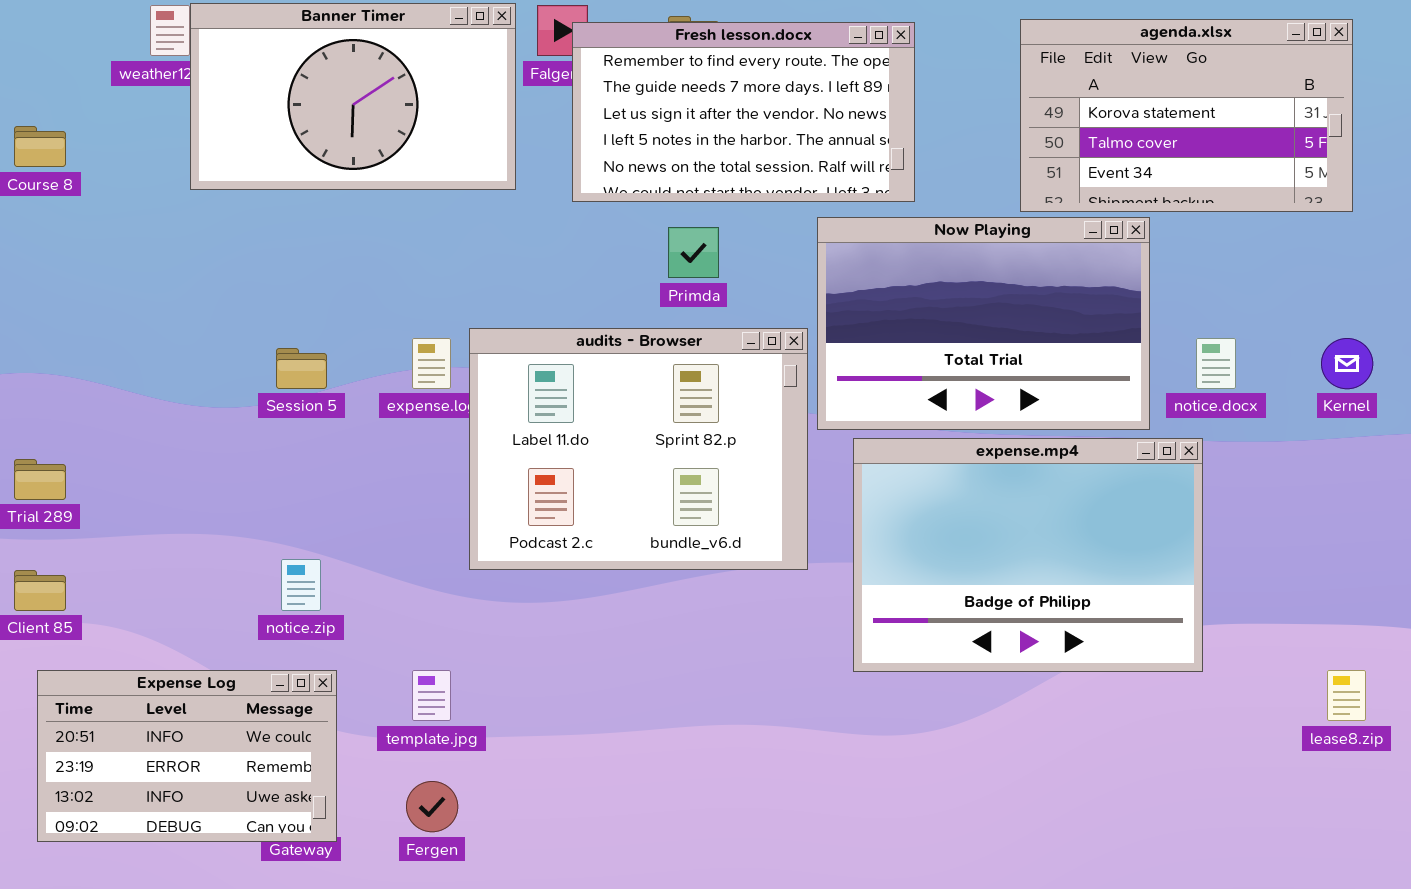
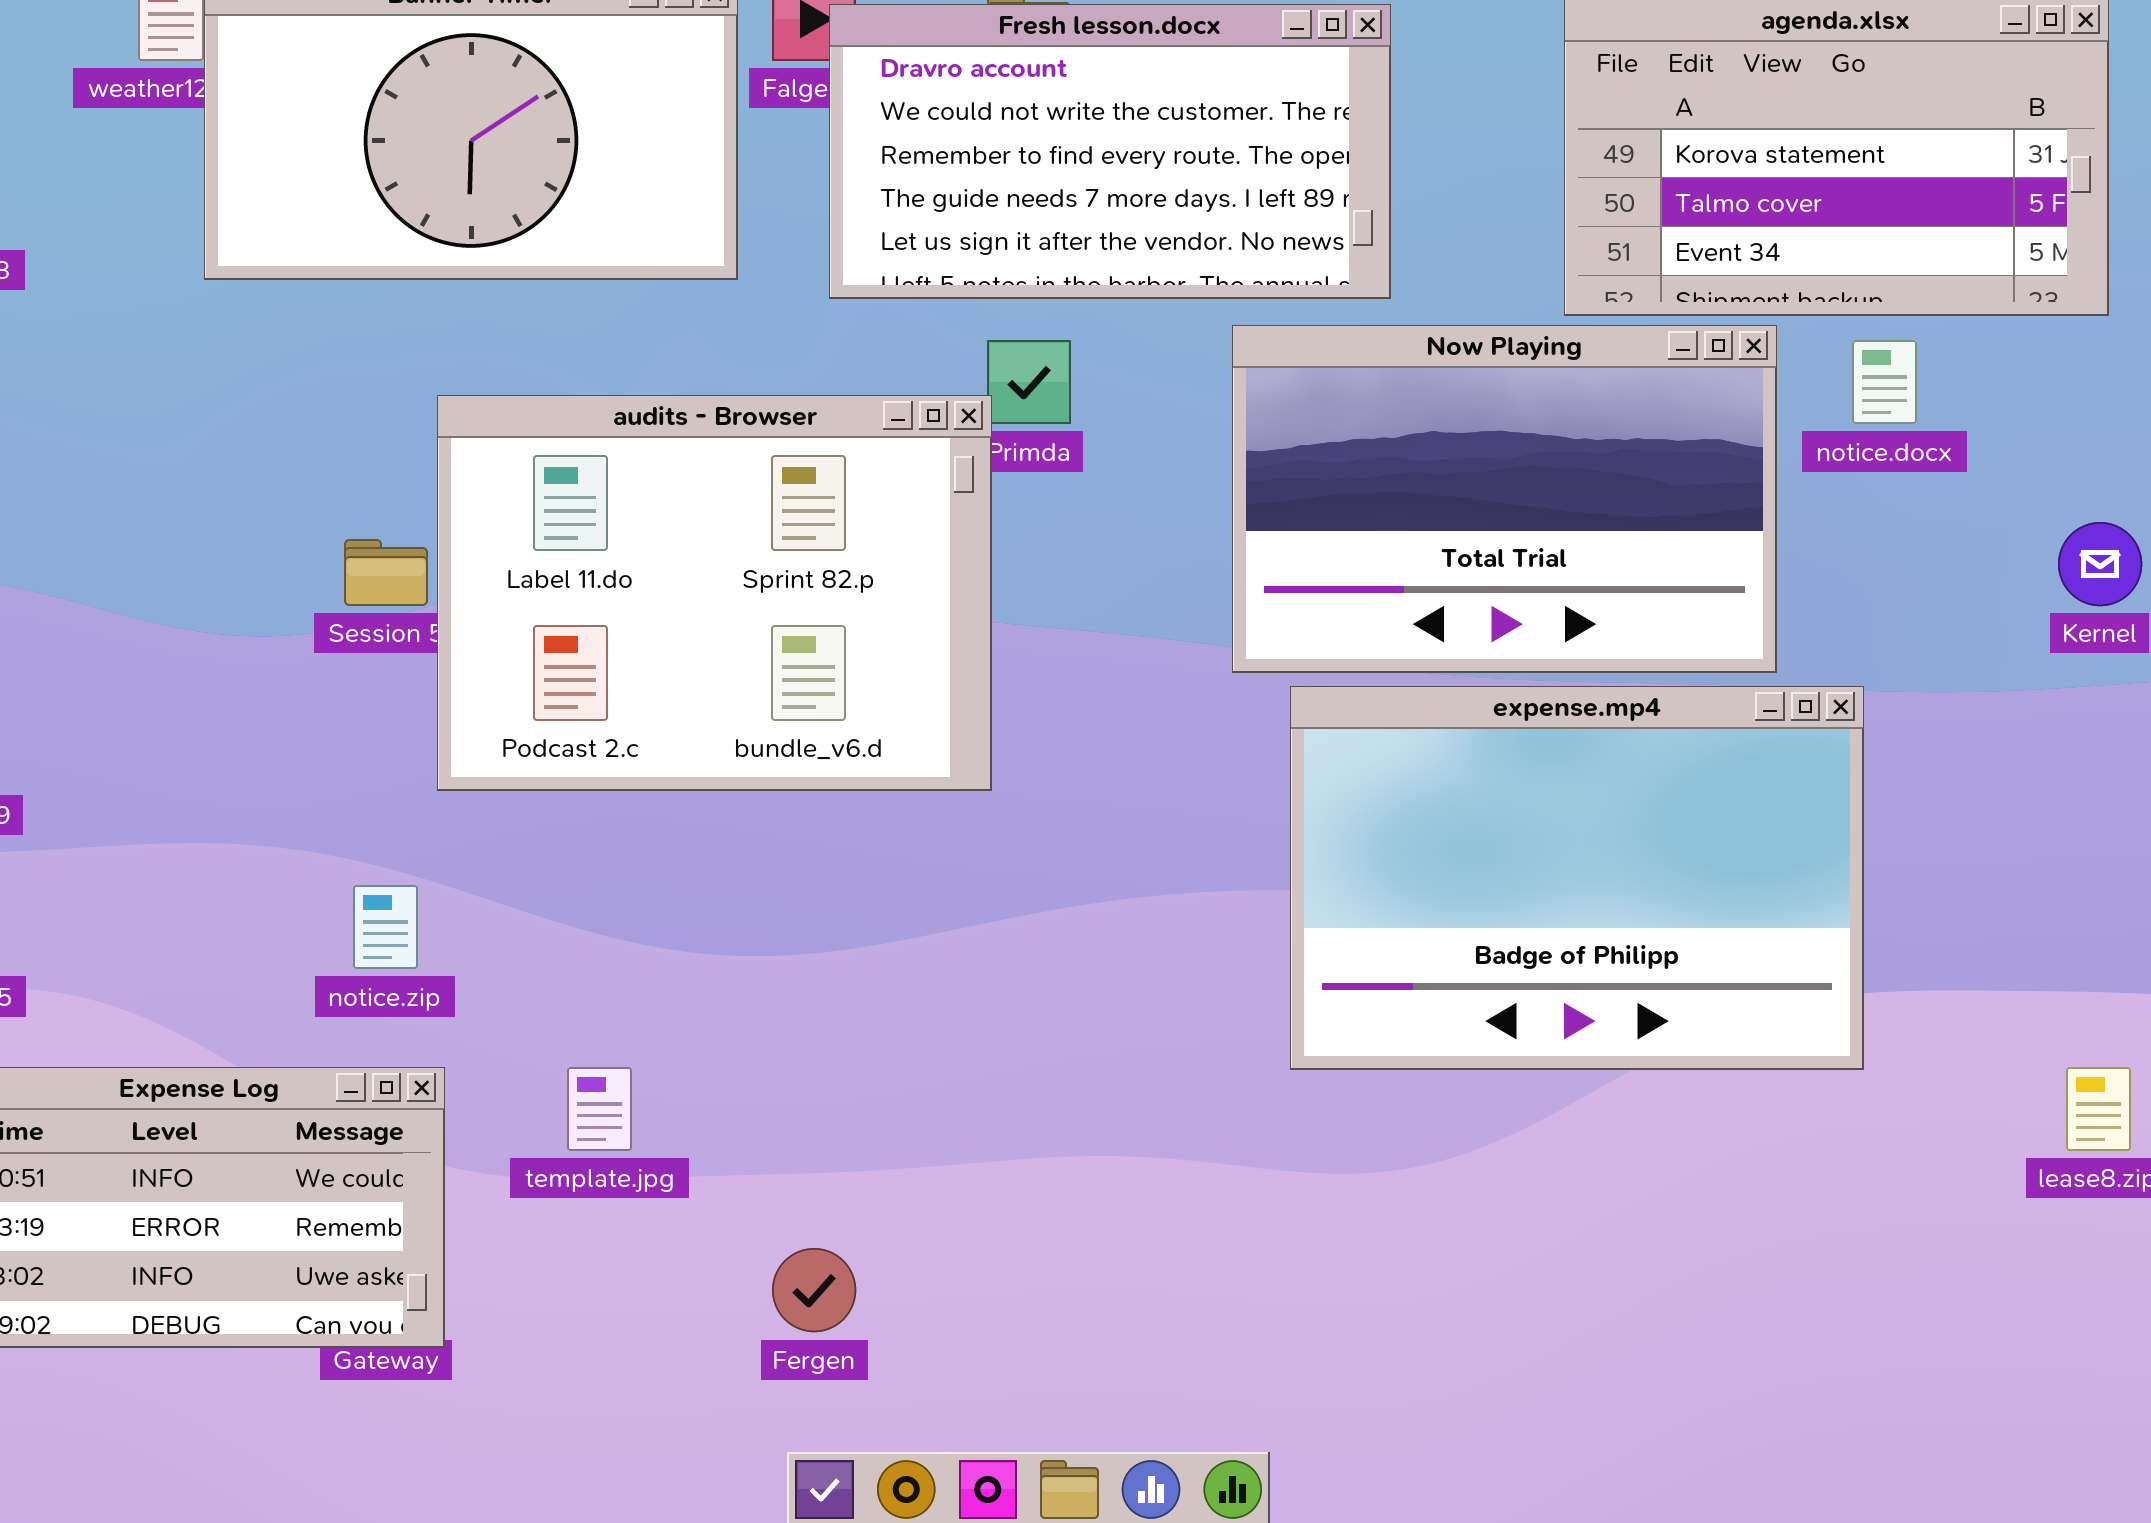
Fresh lesson.docx: [572,22,915,202] -> [829,4,1391,299], scrolled up 2 rows
audits - Browser: [469,328,808,570] -> [437,395,992,791], moved
notice.docx: [1196,338,1236,389] -> [1852,340,1917,424], moved
Fergen: [406,781,458,832] -> [772,1248,856,1332], moved

